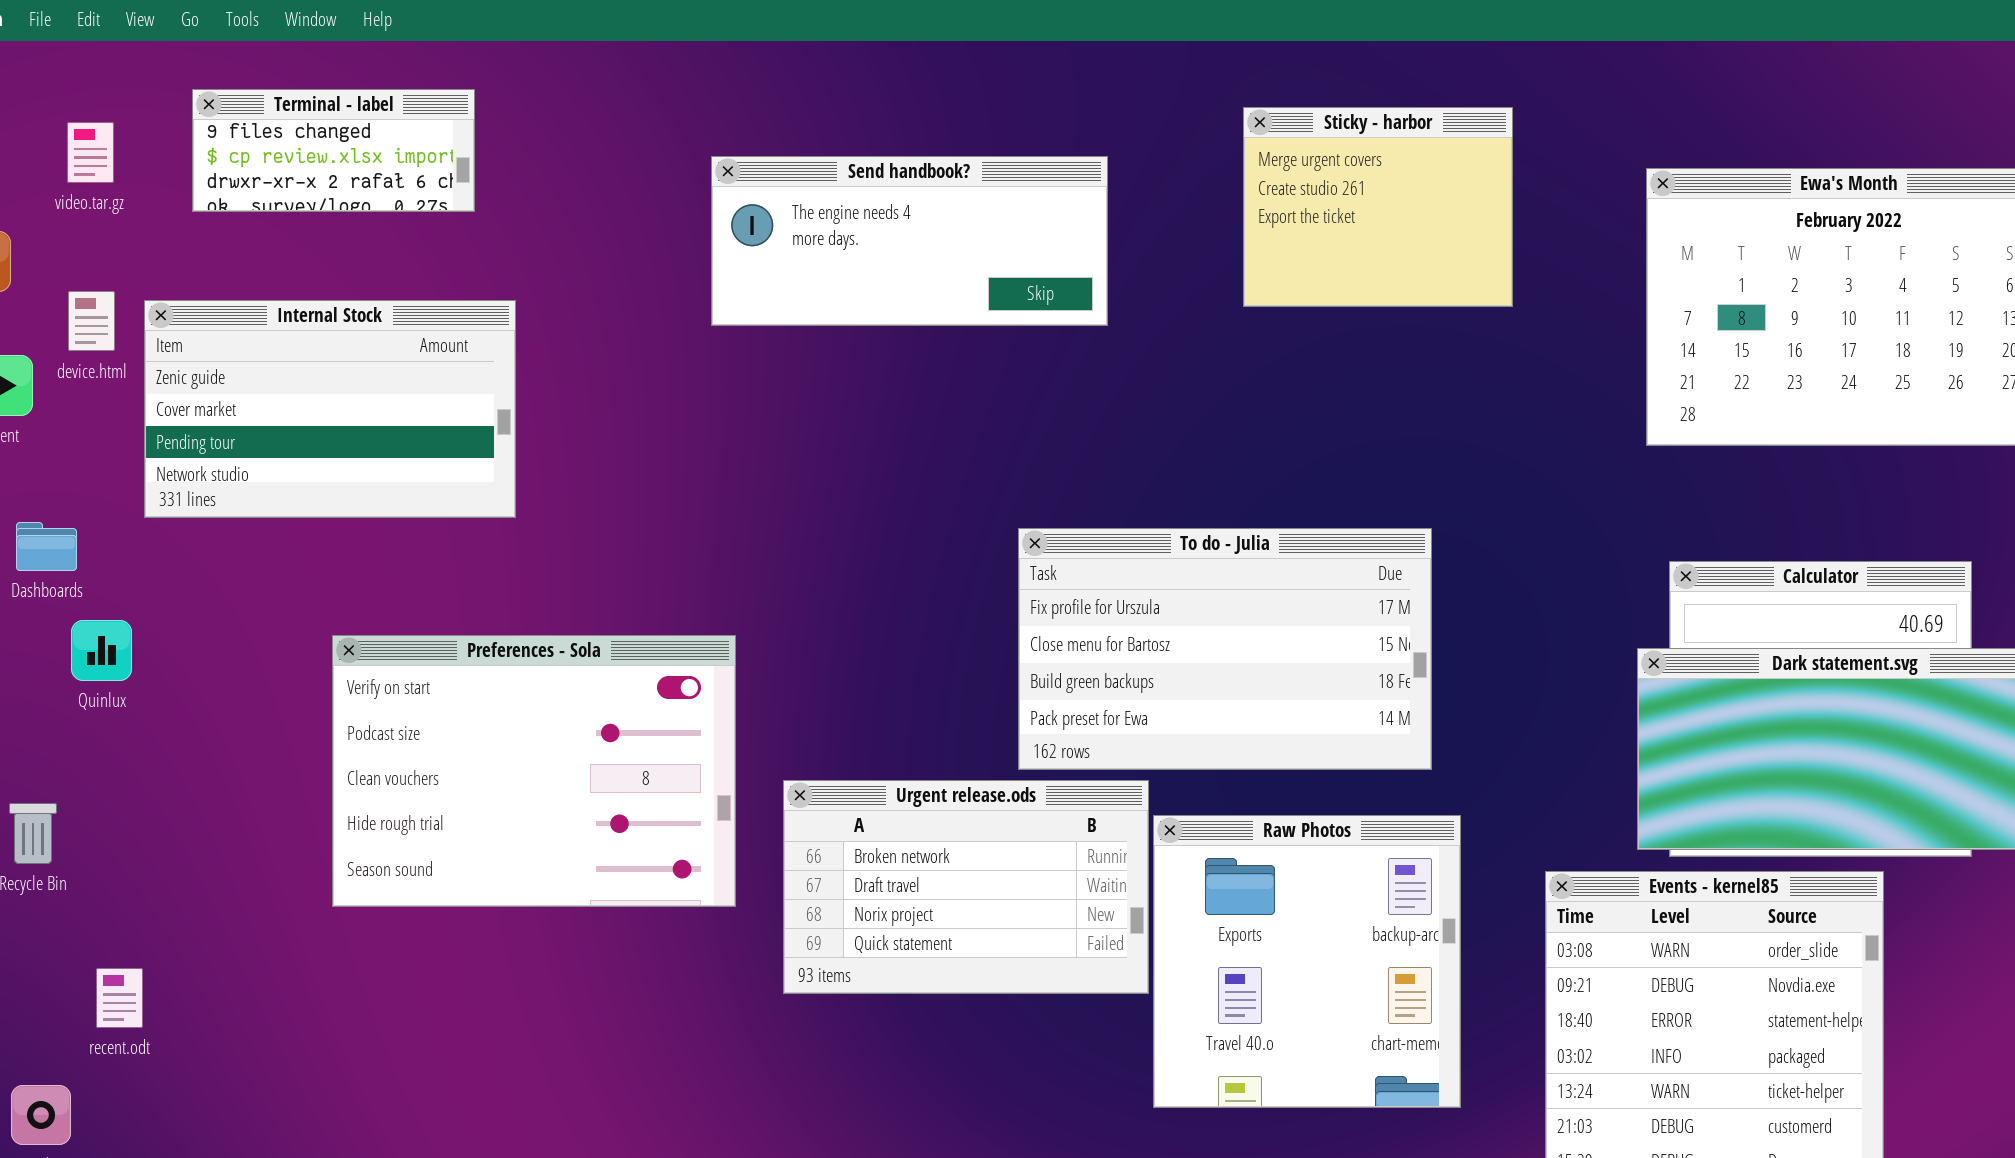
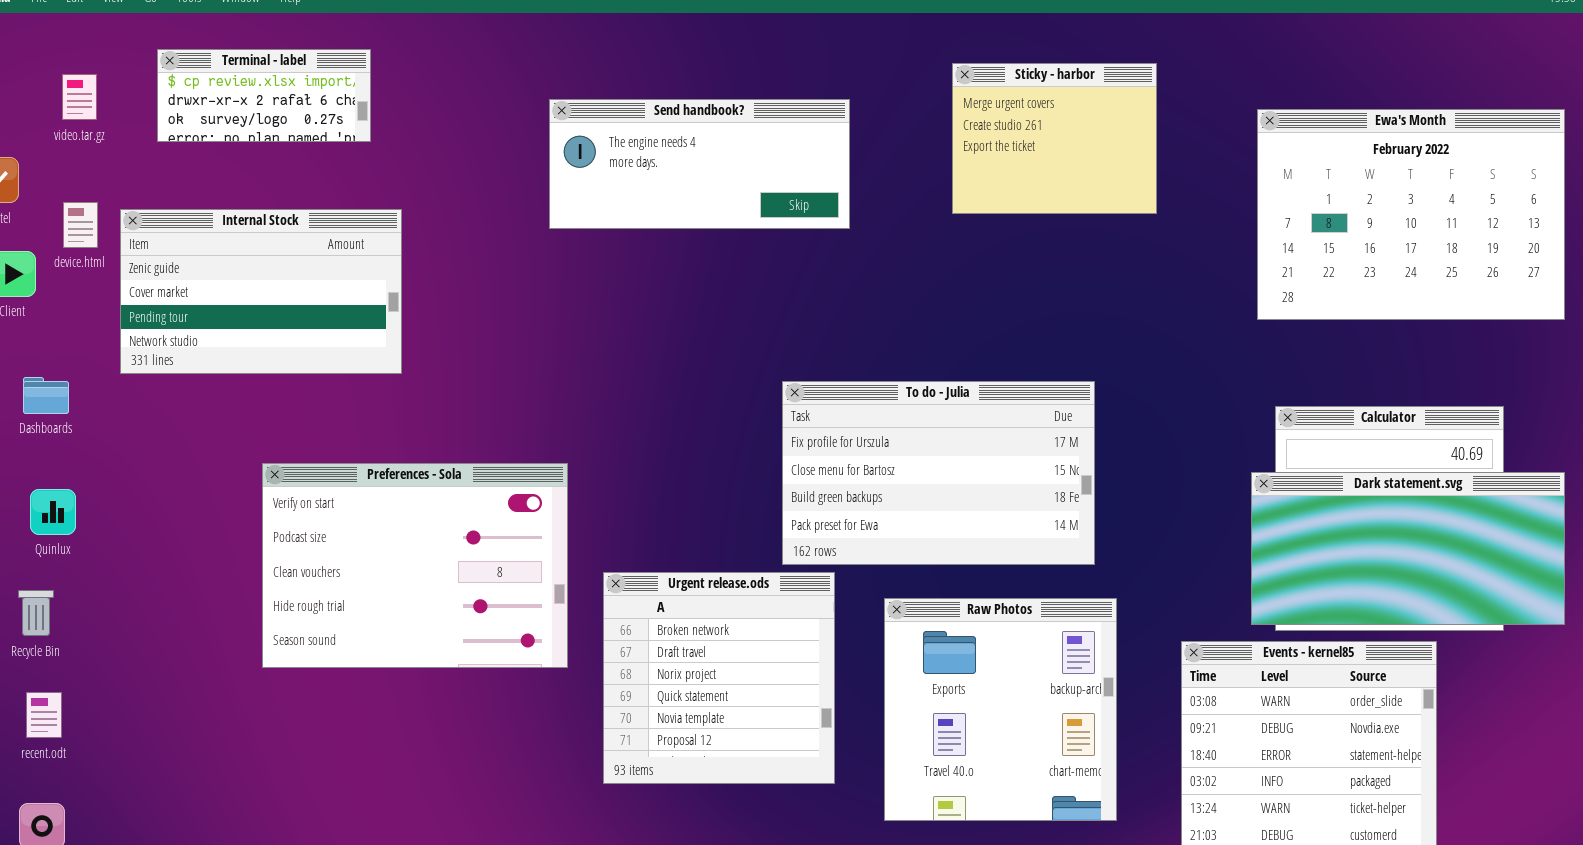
Terminal - label: [192,89,475,212] -> [157,49,371,142], scrolled down 1 row
Quinlux: [71,620,132,681] -> [30,489,76,535], moved
Urgent release.ods: [783,780,1149,994] -> [603,572,835,784], resized
recent.odt: [96,968,143,1028] -> [26,692,62,738], moved

